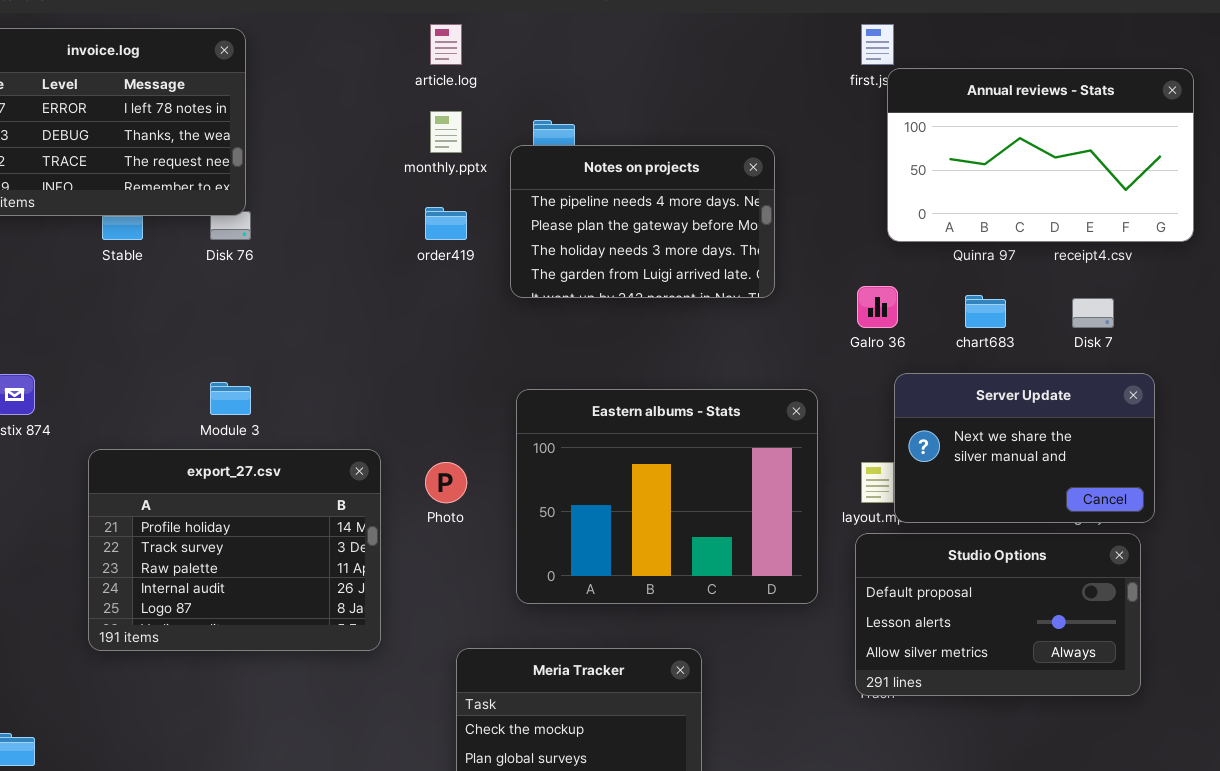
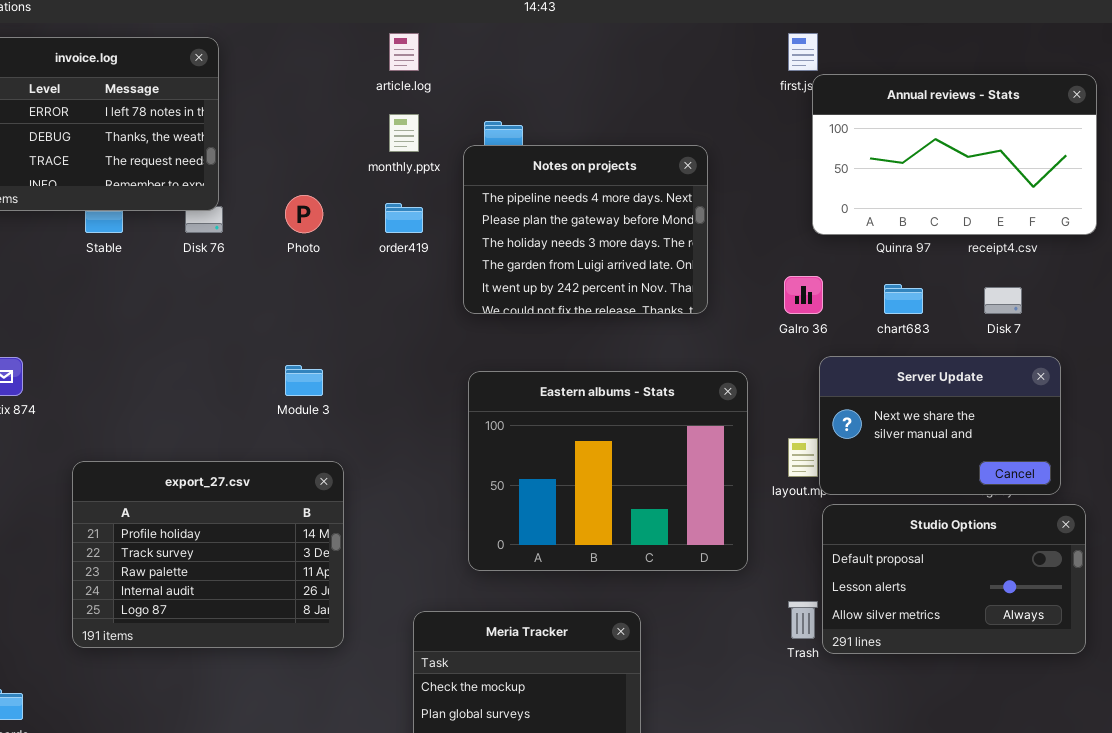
Notes on projects: [510,145,775,298] -> [463,145,708,314], resized
Module 3: [210,382,251,415] -> [285,365,323,396], moved
export_27.csv: [88,449,381,651] -> [72,461,344,648], moved
Photo: [425,462,467,503] -> [285,195,323,233], moved
Studio Options: [855,533,1141,696] -> [822,504,1086,654], moved

